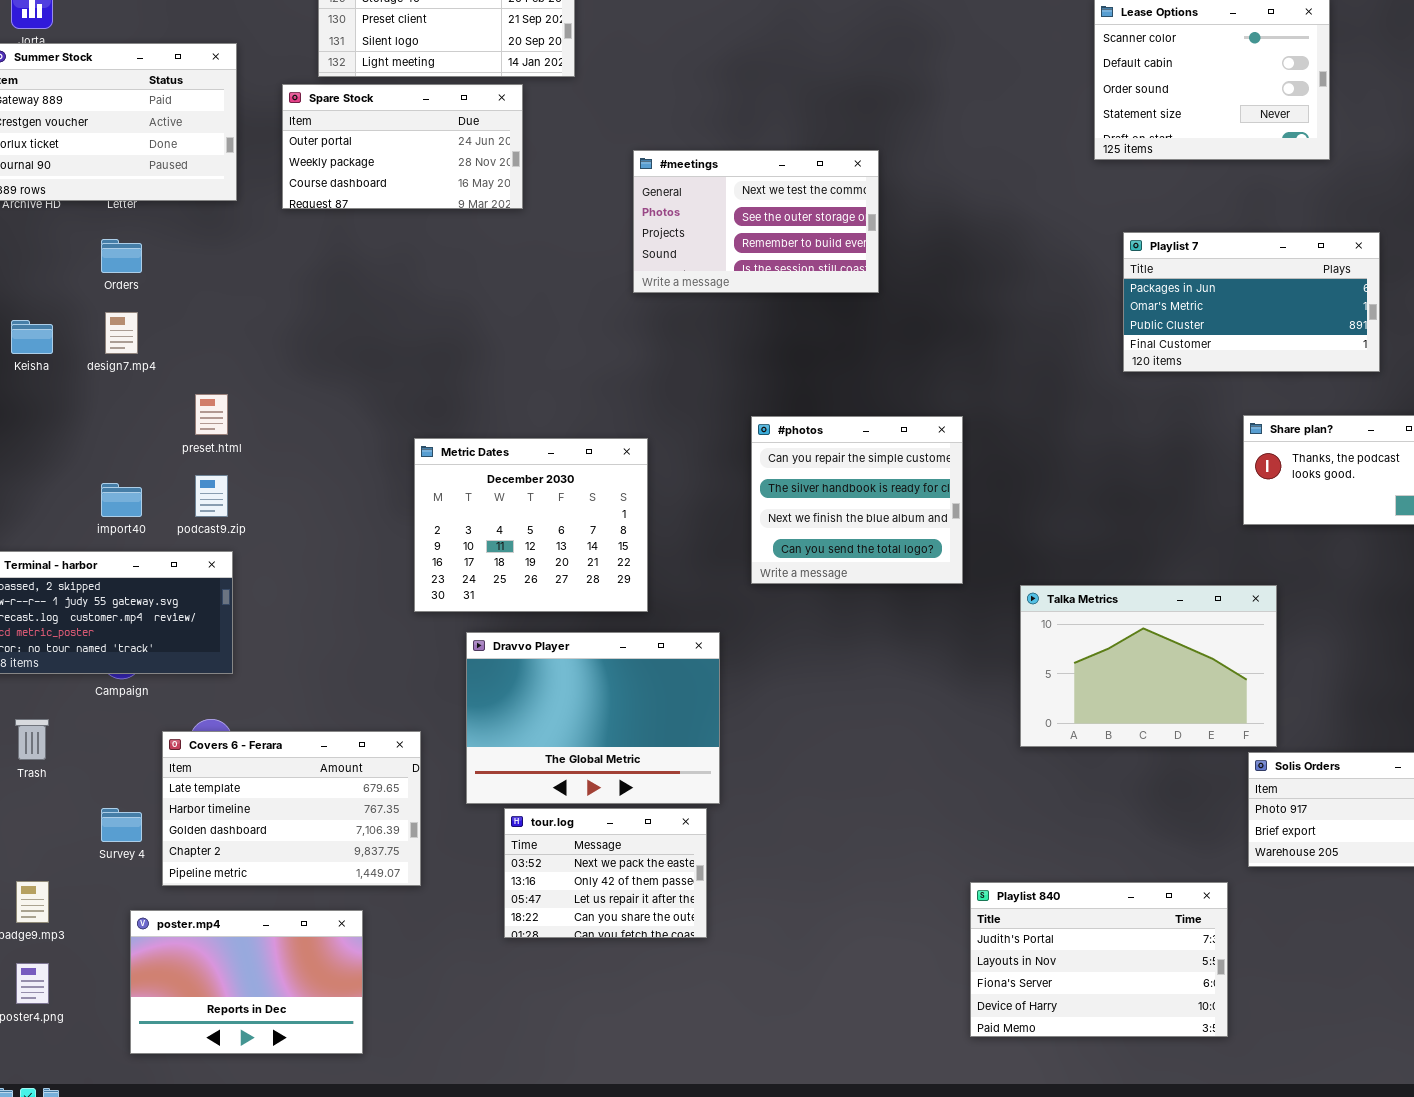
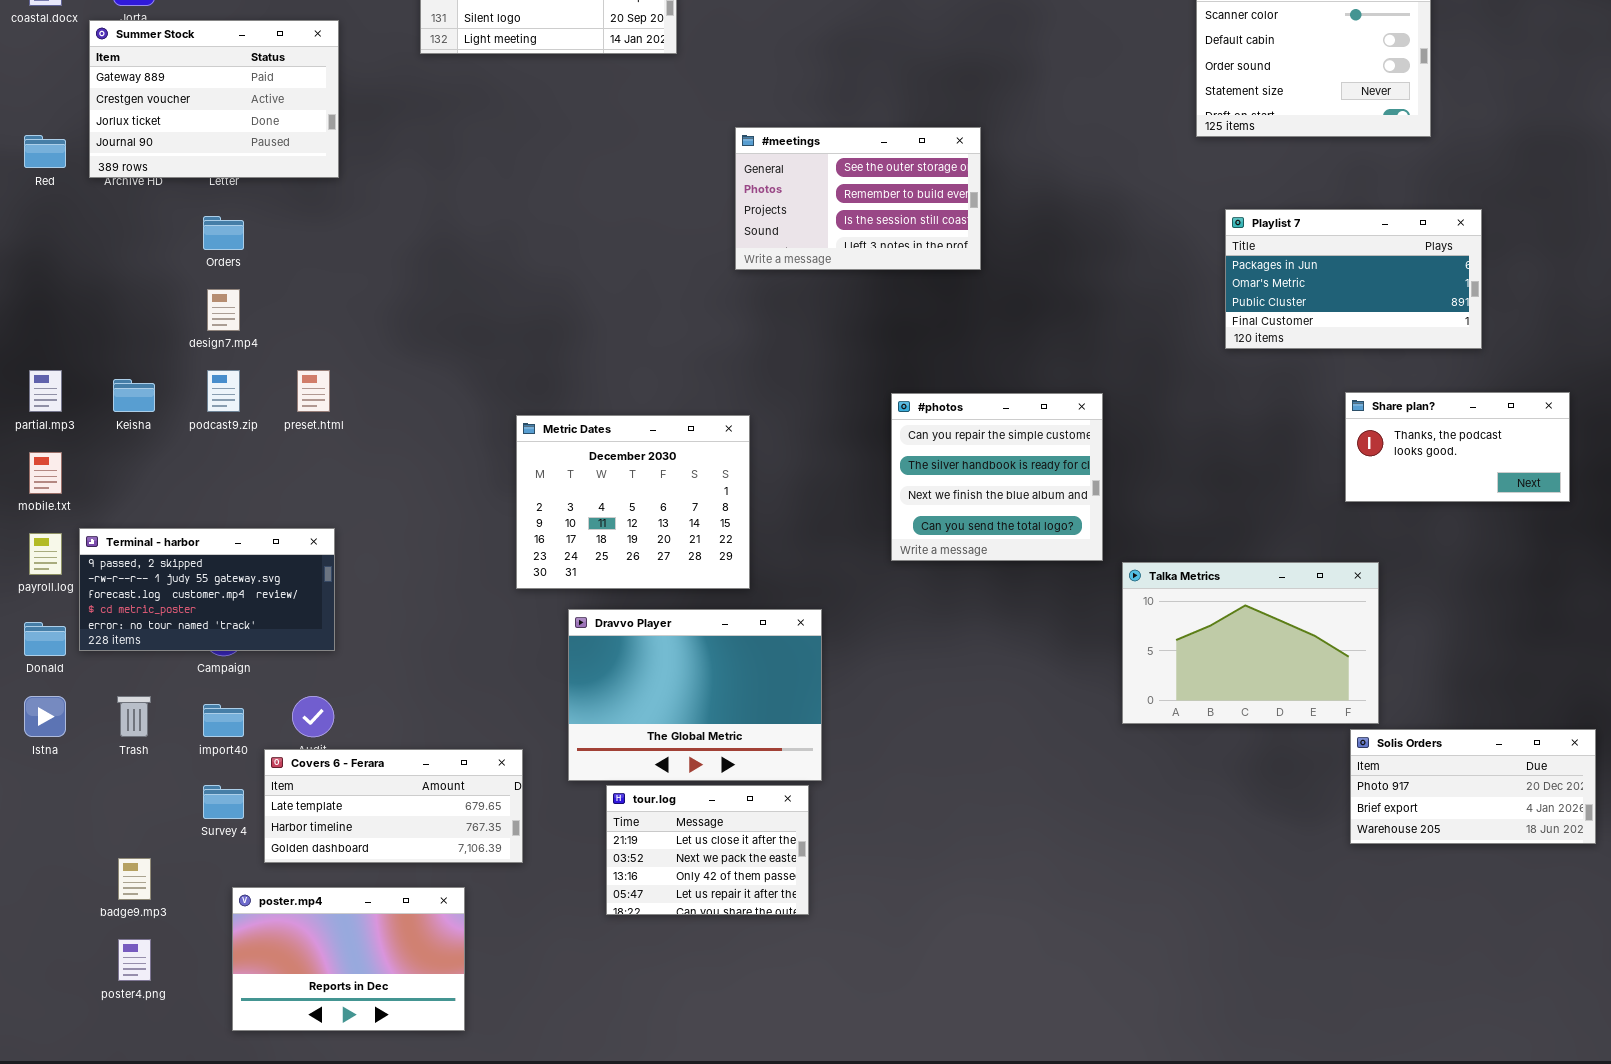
Spare Stock: [282,84,523,209] -> none, closed
#meetings: [633,150,879,293] -> [735,127,981,270], scrolled down 1 row
Keisha: [11,320,53,354] -> [113,379,155,412], moved
#photos: [751,416,963,584] -> [891,393,1103,561], moved
podcast9.zip: [195,475,228,517] -> [207,370,240,412], moved
import40: [101,483,142,517] -> [203,704,244,737], moved
Covers 6 - Ferara: [162,731,421,886] -> [264,749,523,863], resized
tour.log: [504,808,707,938] -> [606,785,809,915], scrolled up 1 row
Playlist 840: [970,882,1228,1037] -> none, closed

